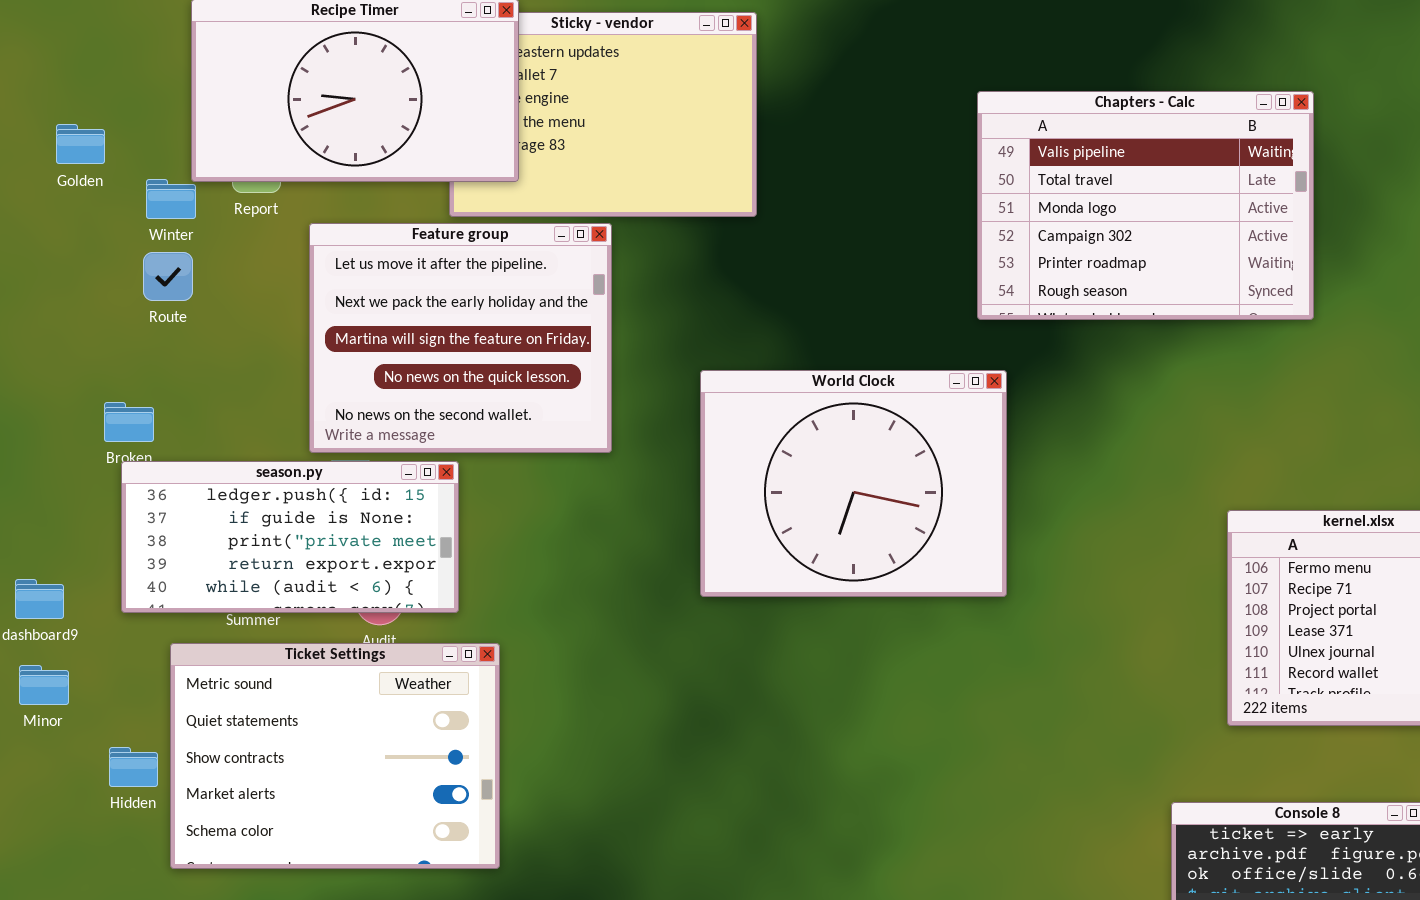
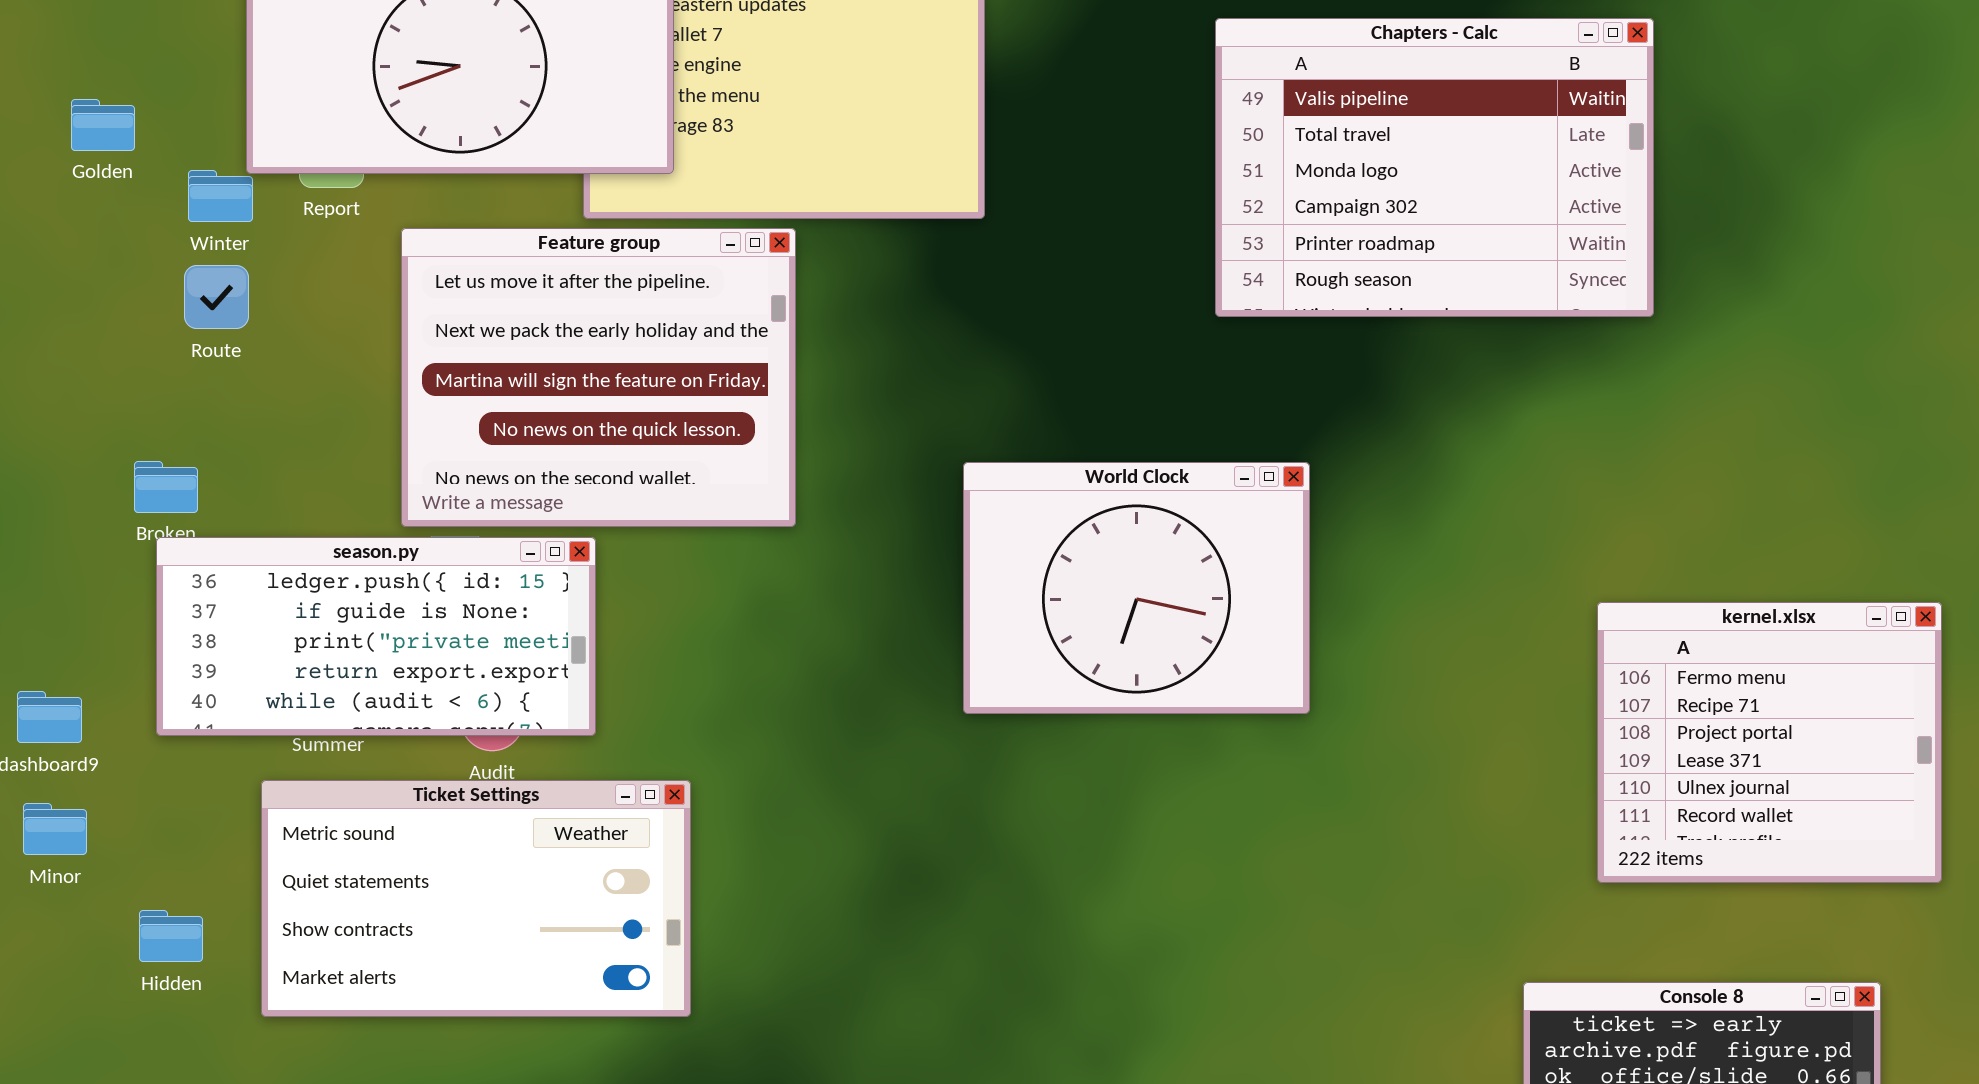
Chapters - Calc: [977,91,1314,320] -> [1215,18,1654,317], moved
World Clock: [700,370,1007,597] -> [963,462,1310,714], resized
Ticket Settings: [170,643,500,869] -> [261,780,691,1017], moved, resized

